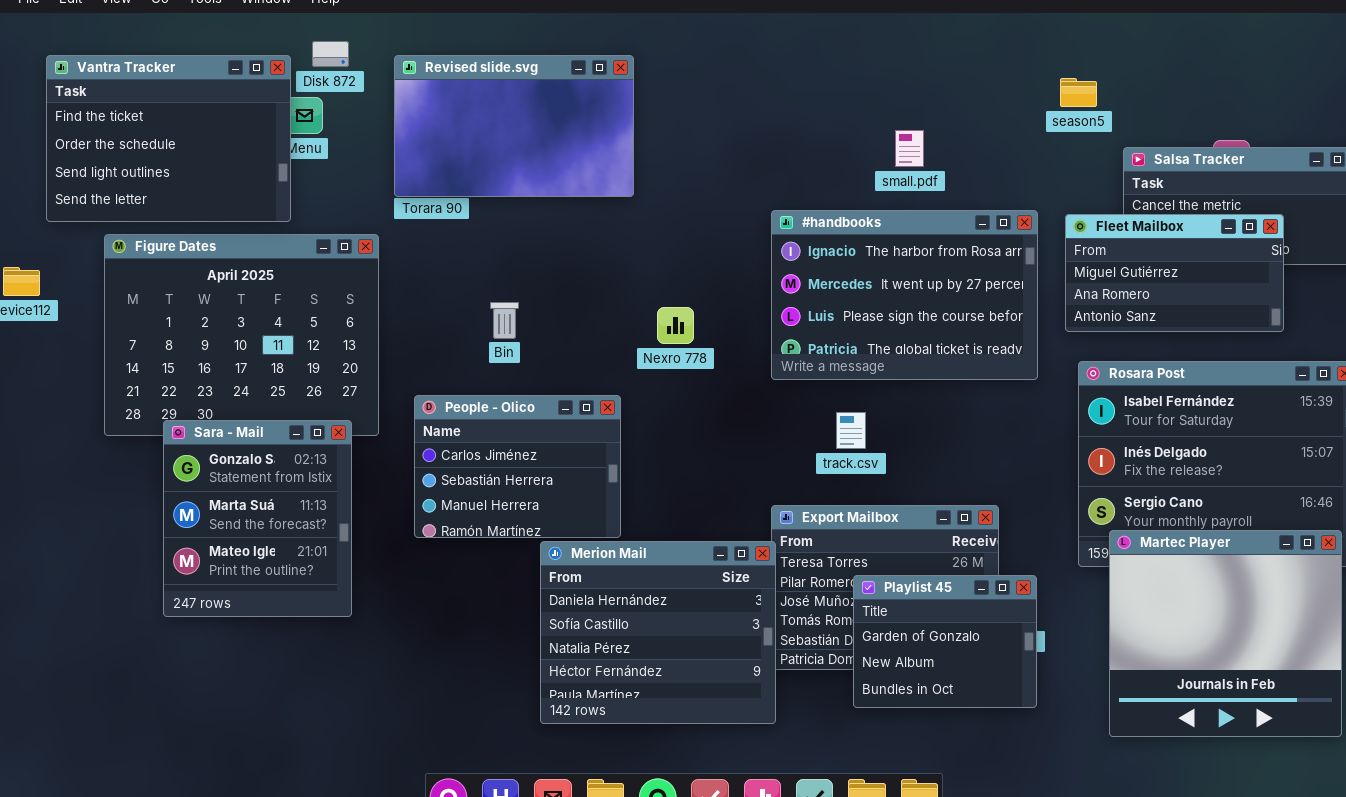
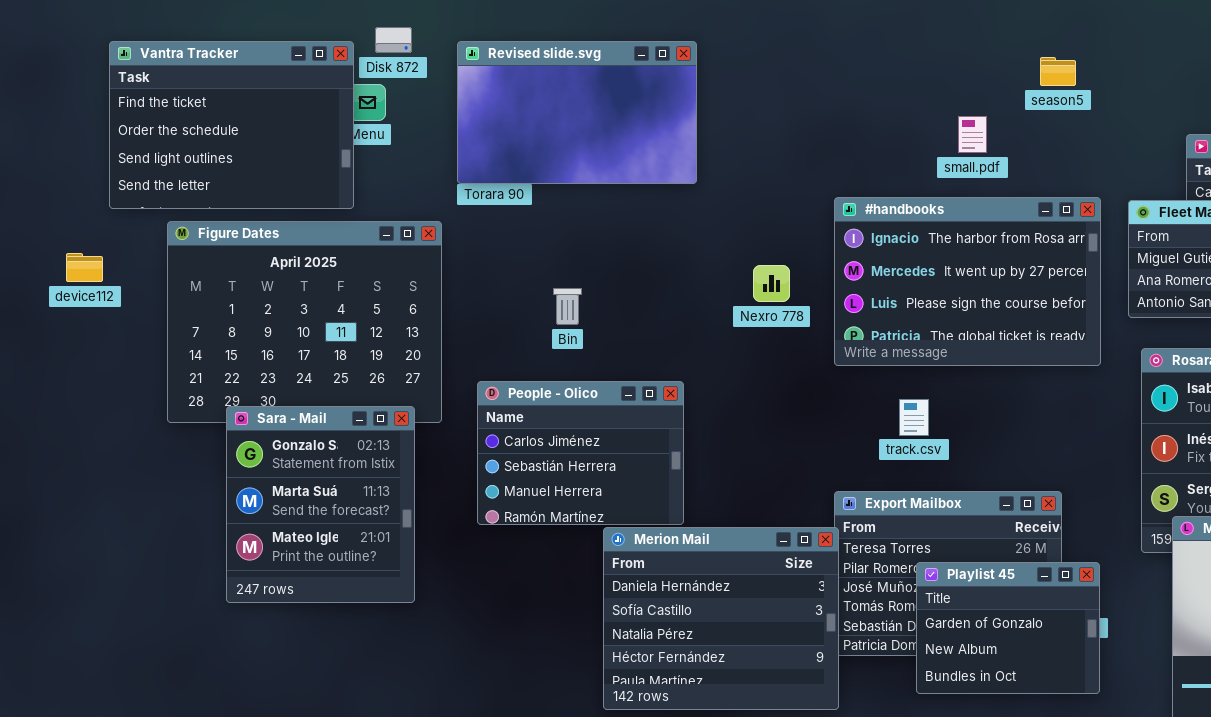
season5: [1060,78,1097,107] -> [1040,57,1076,86], moved
Nexro 778: [657,307,694,344] -> [753,265,790,302], moved

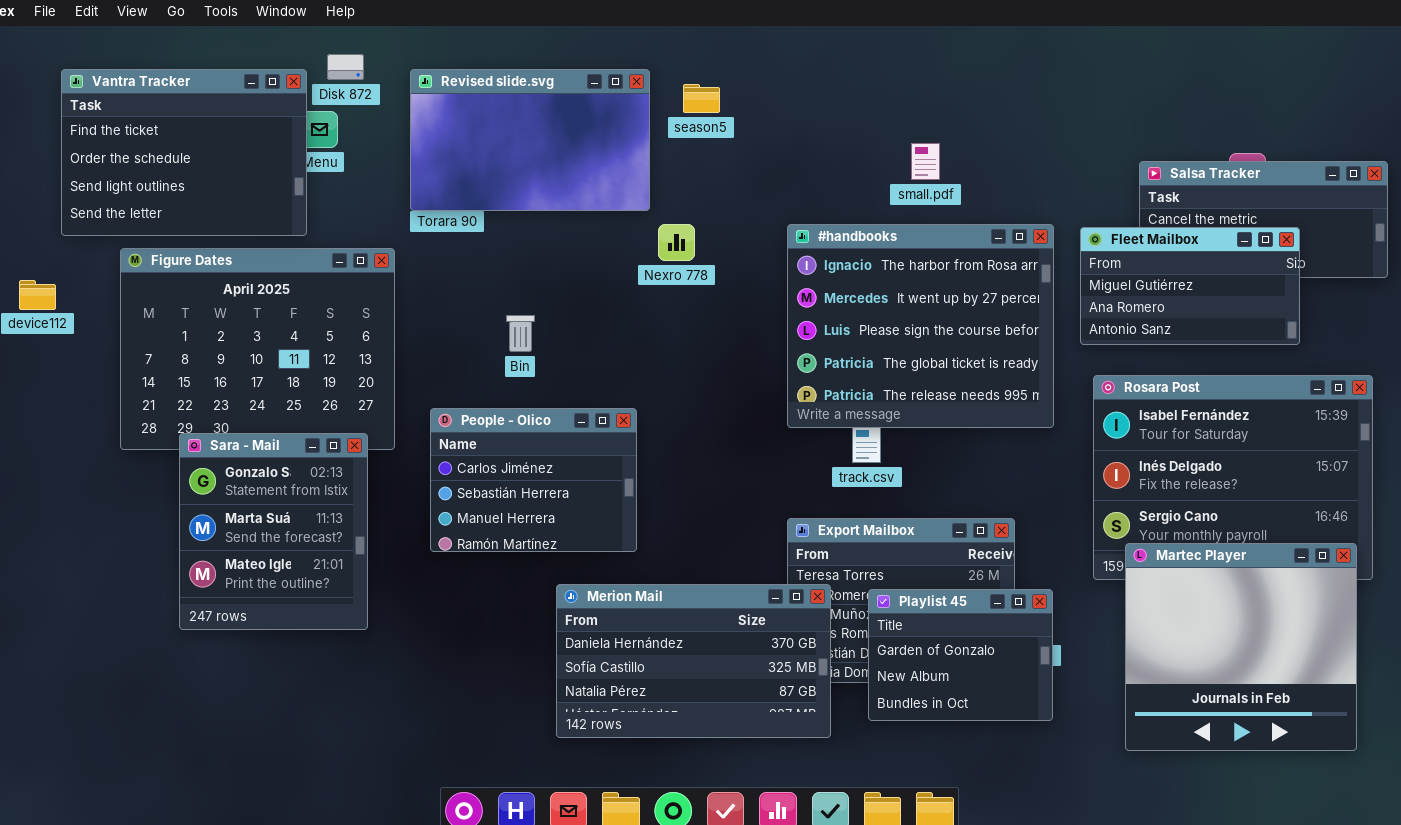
season5: [1040,57,1076,86] -> [683,84,720,113], moved
#handbooks: [834,197,1101,366] -> [787,224,1054,428], resized
Nexro 778: [753,265,790,302] -> [658,224,695,261], moved
Merion Mail: [603,527,839,710] -> [556,584,831,738], resized

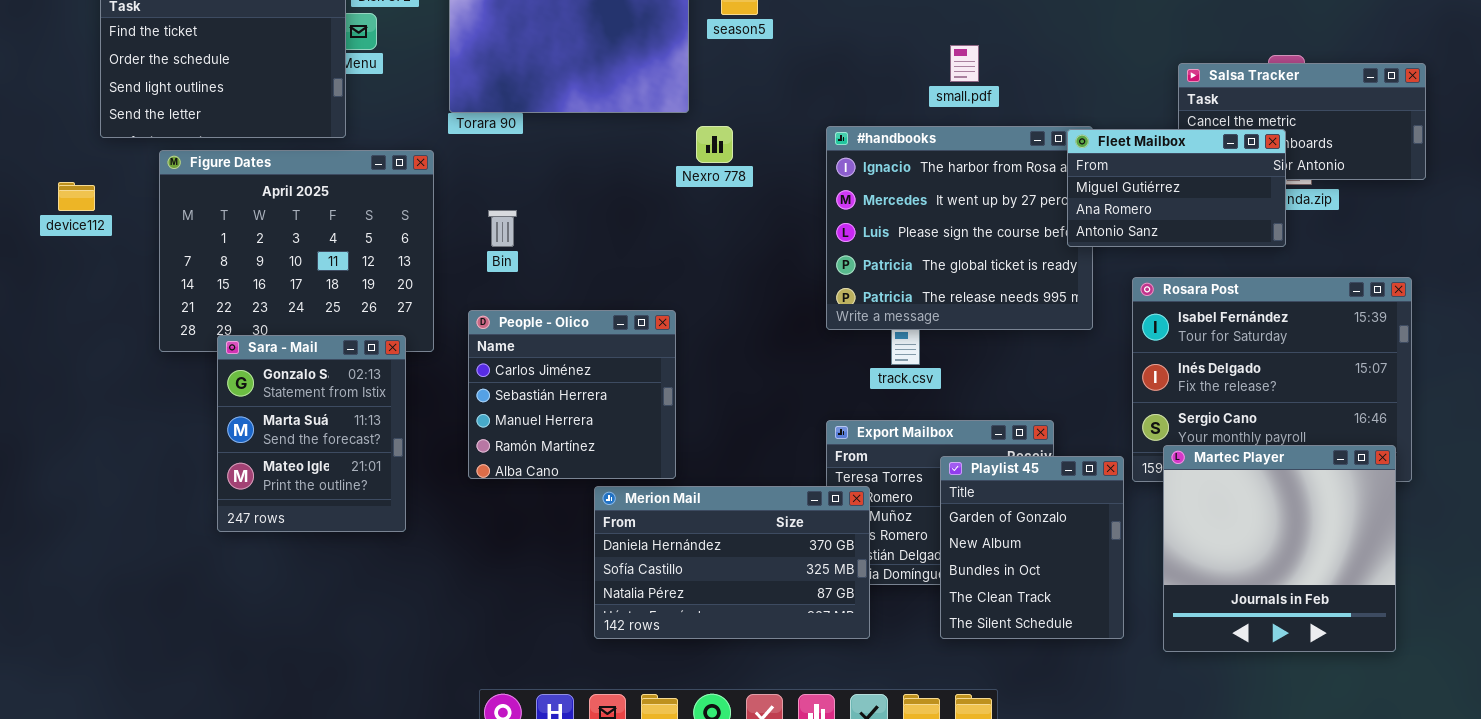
Fleet Mailbox: [1080,227,1300,345] -> [1067,129,1286,247], moved
Bin: [506,315,535,352] -> [488,210,517,247], moved
People - Olico: [430,408,637,552] -> [468,310,676,479], resized
Playlist 45: [868,589,1053,721] -> [940,456,1124,639], moved, resized

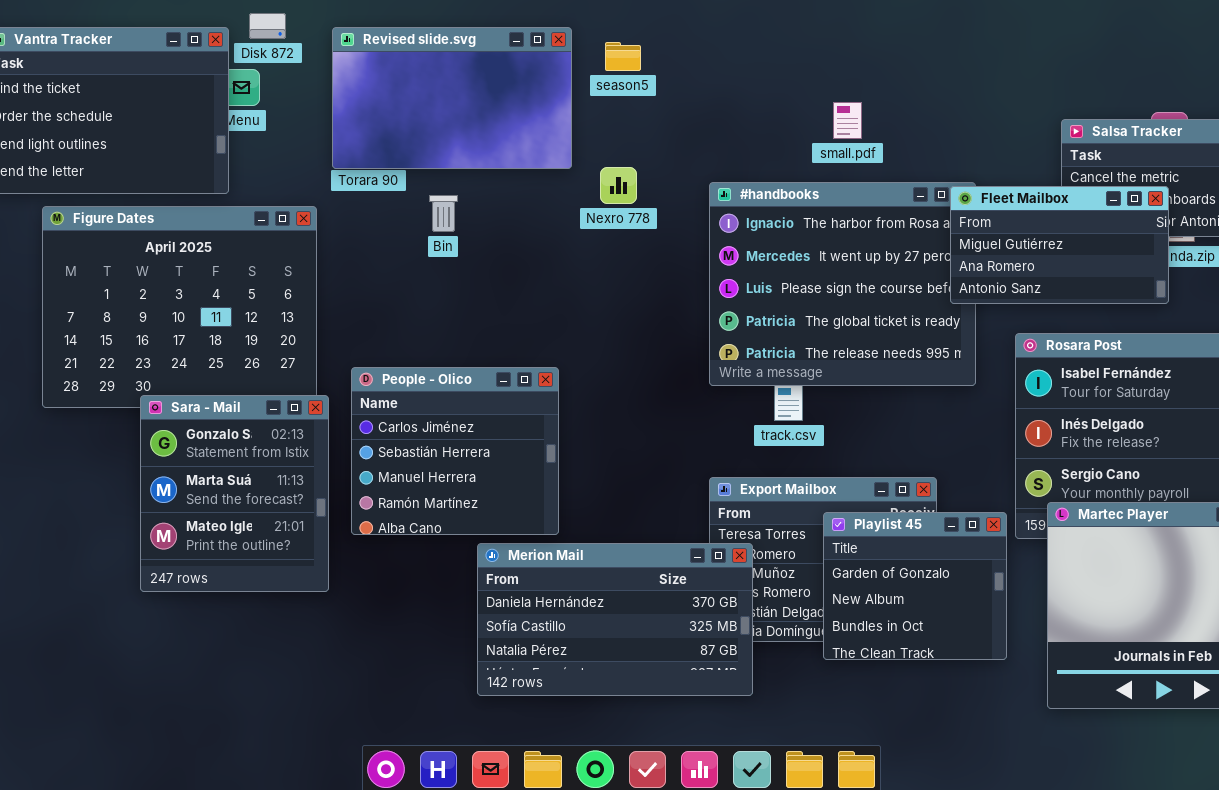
Nexro 778: [696,126,733,163] -> [600,167,637,204], moved
Bin: [488,210,517,247] -> [429,195,458,232], moved
Sara - Mail: [217,335,406,532] -> [140,395,329,592], moved
Playlist 45: [940,456,1124,639] -> [823,512,1007,660], resized

